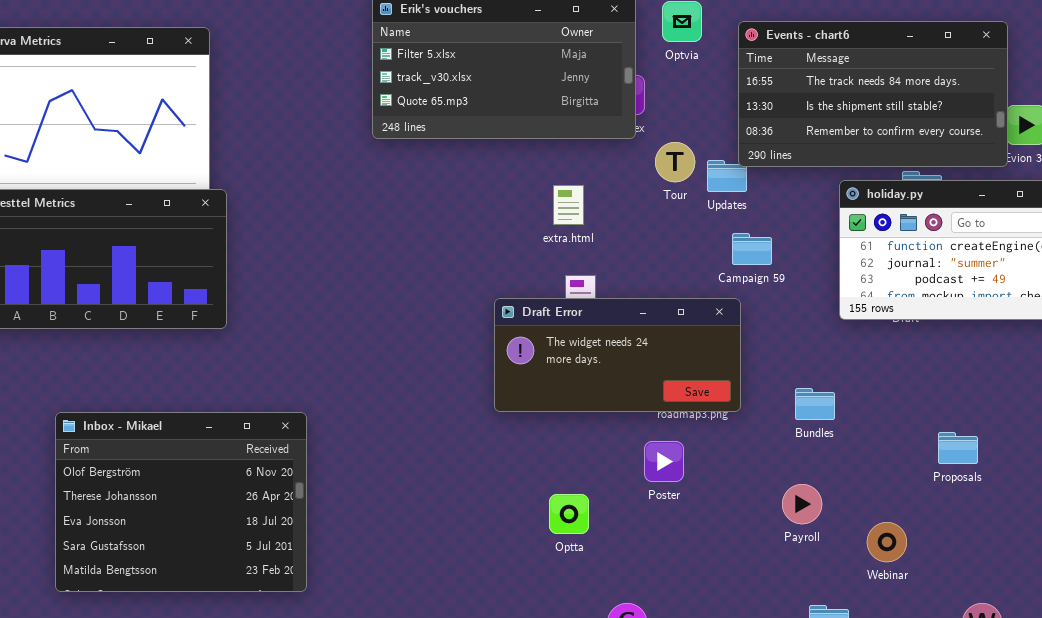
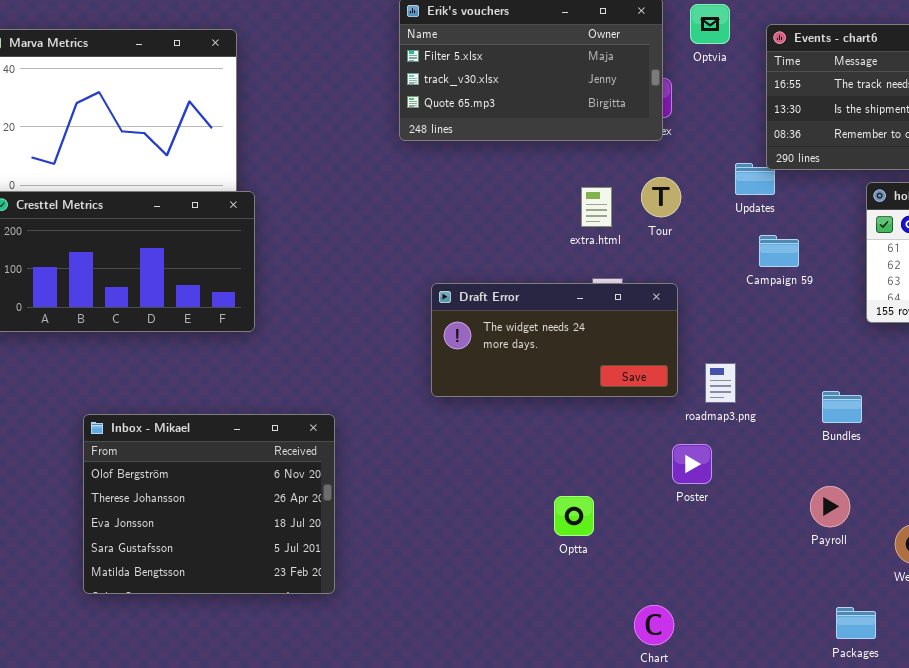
Tour: [655,142,695,182] -> [641,177,681,217], moved
Draft Error: [494,298,741,412] -> [431,283,678,397], moved
Optta: [549,494,589,534] -> [554,496,594,536], moved

